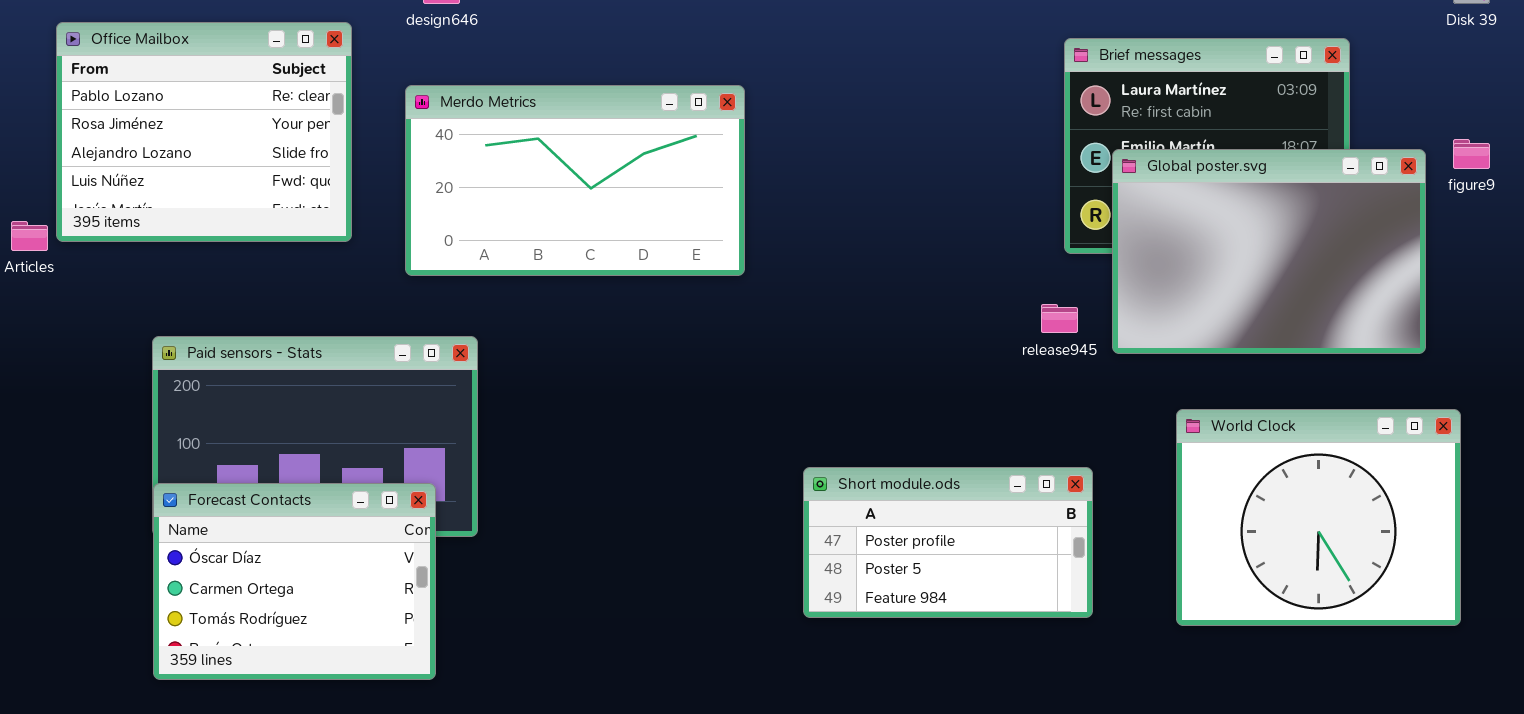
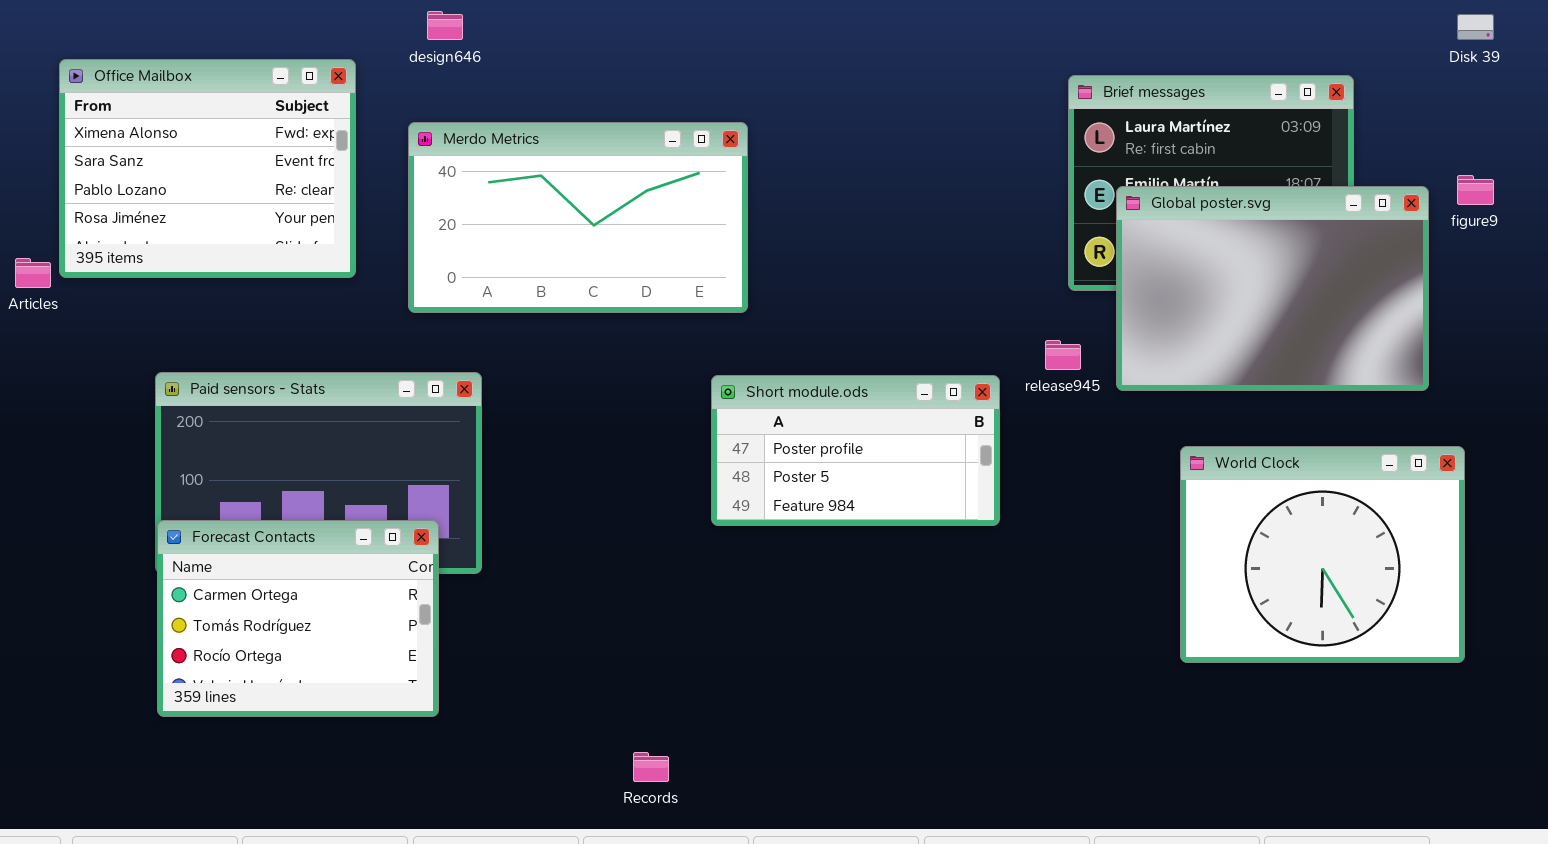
Office Mailbox: [56,22,352,242] -> [59,59,356,278], scrolled up 2 rows
Short module.ods: [803,467,1093,618] -> [711,375,1000,526], moved
Forecast Contacts: [153,483,436,680] -> [157,520,439,717], scrolled down 1 row

